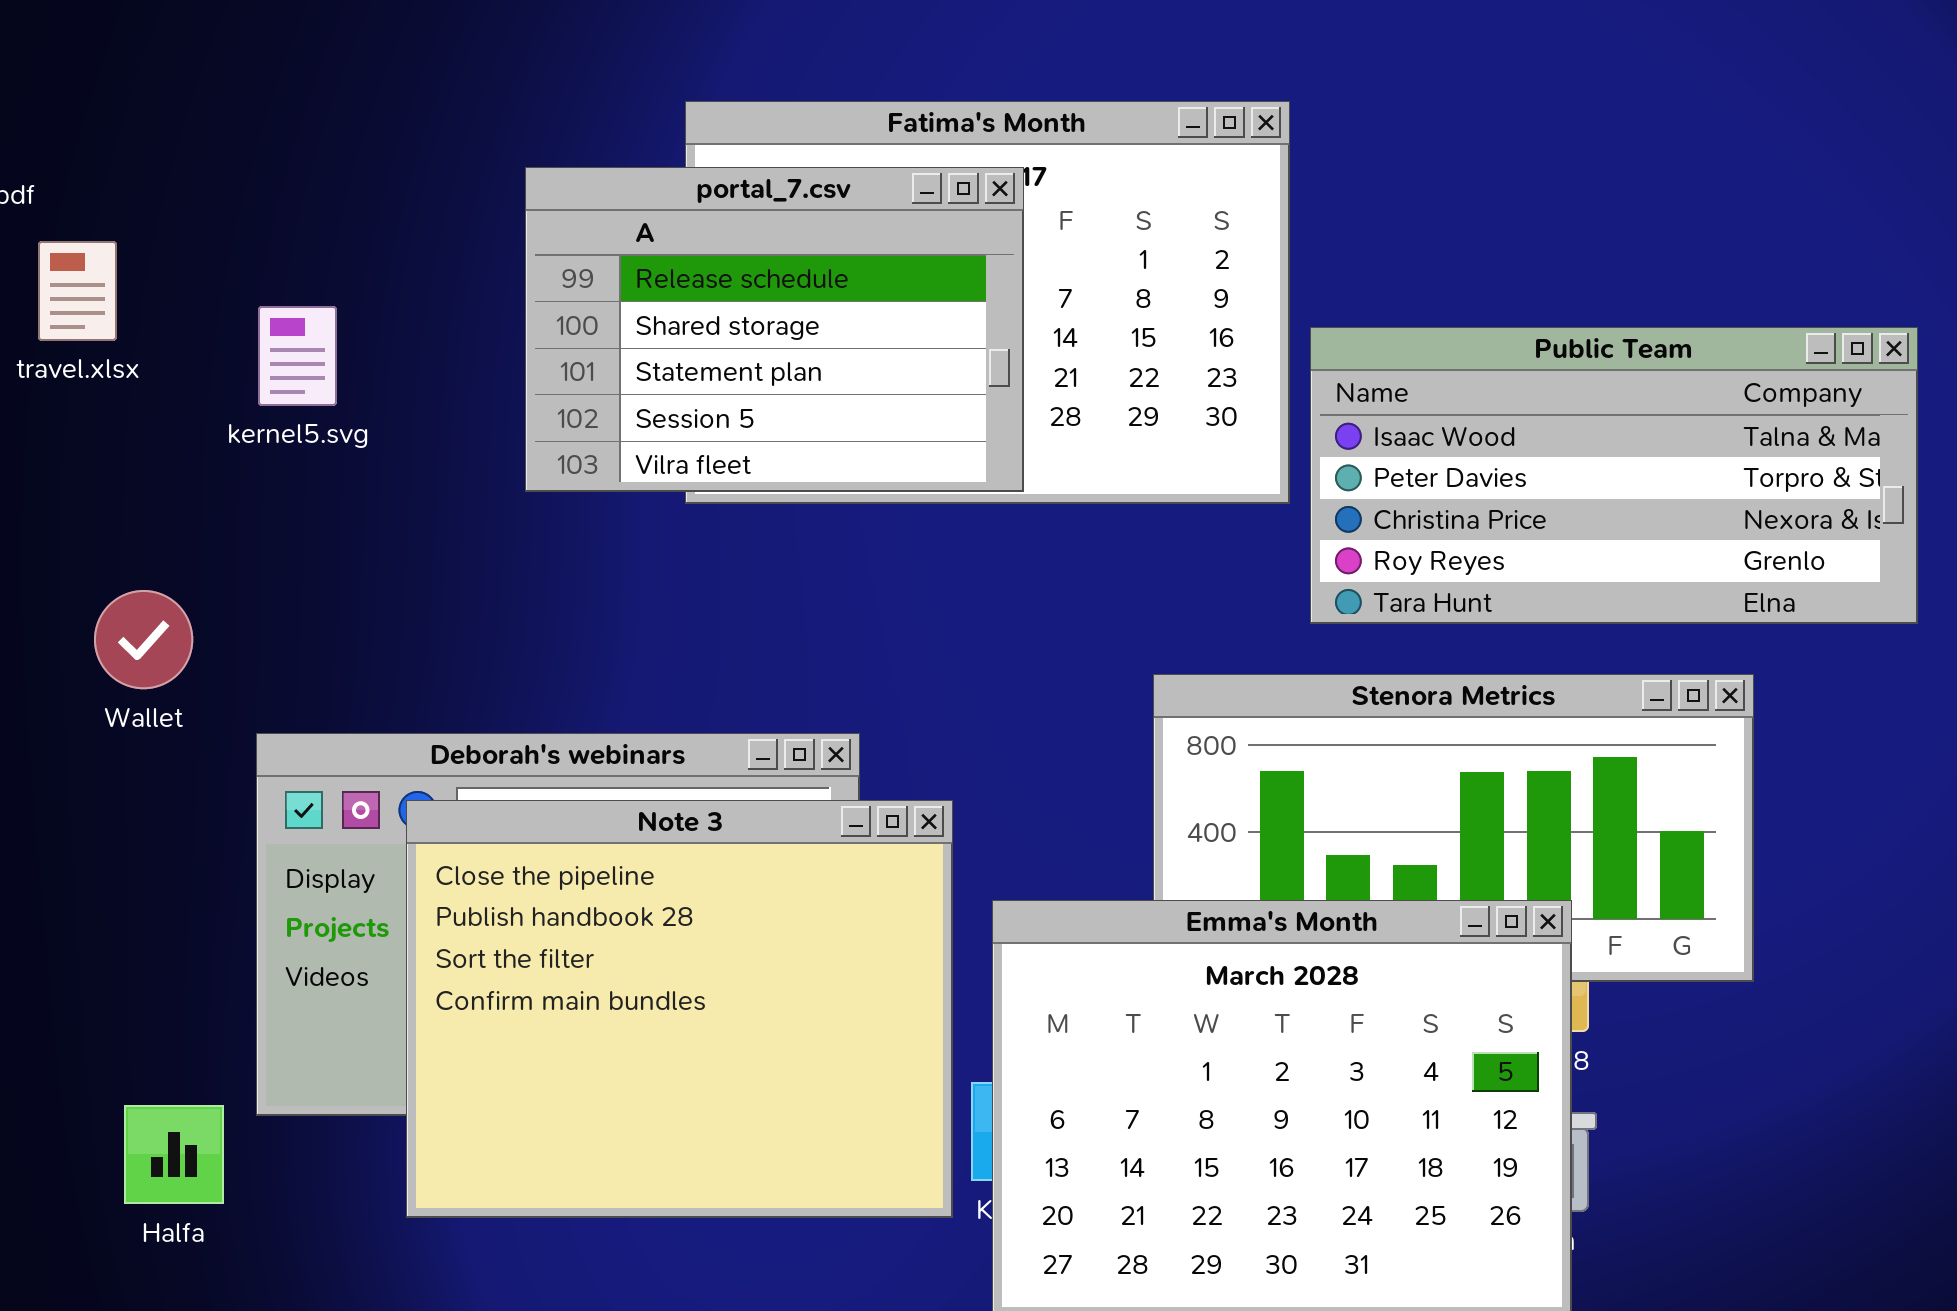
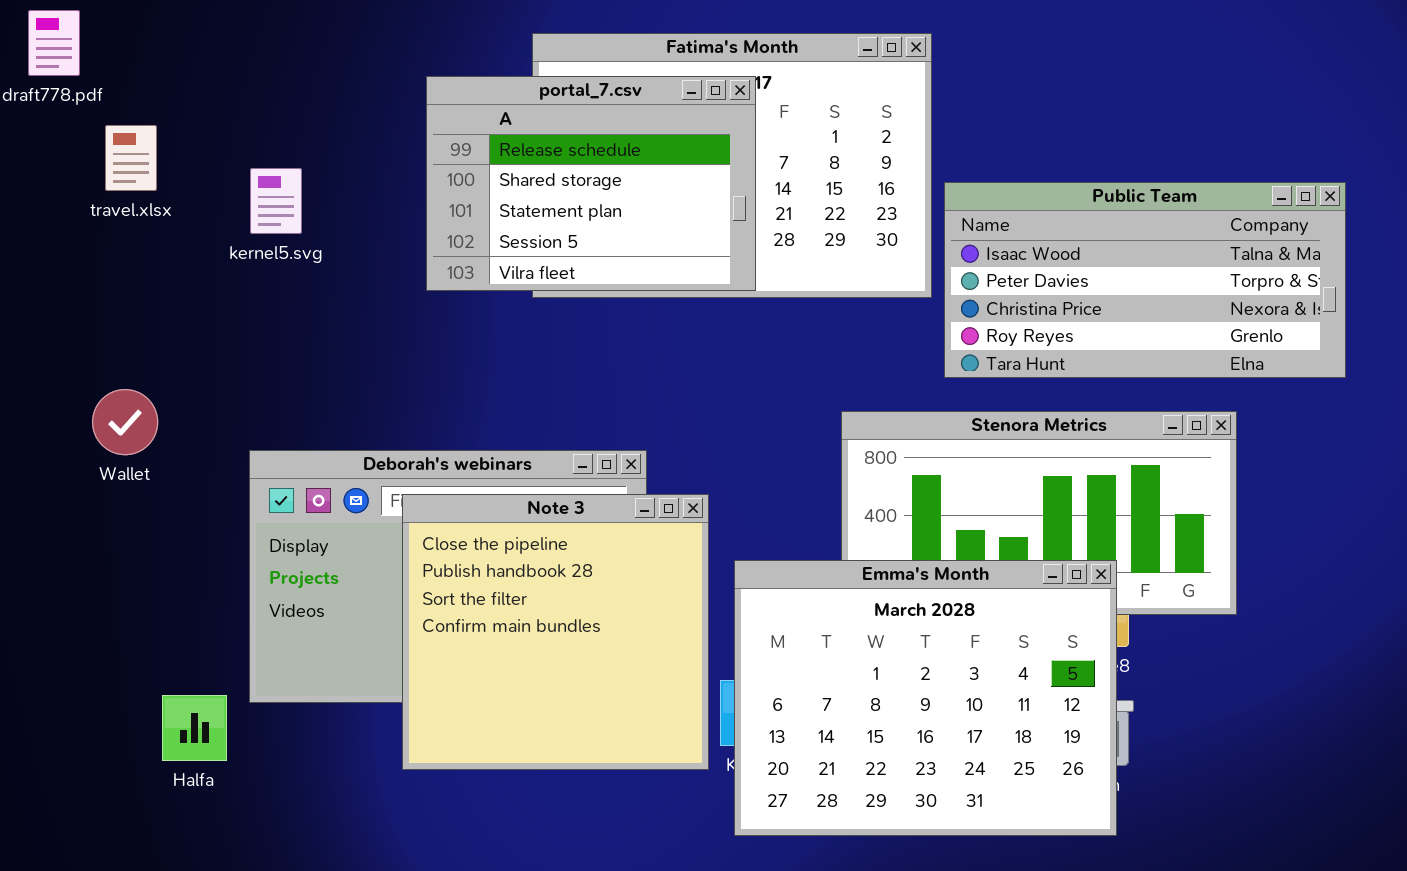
Wallet: [94,590,193,689] -> [92,389,158,455], moved
Note 3: [406,800,953,1218] -> [402,494,709,770], resized

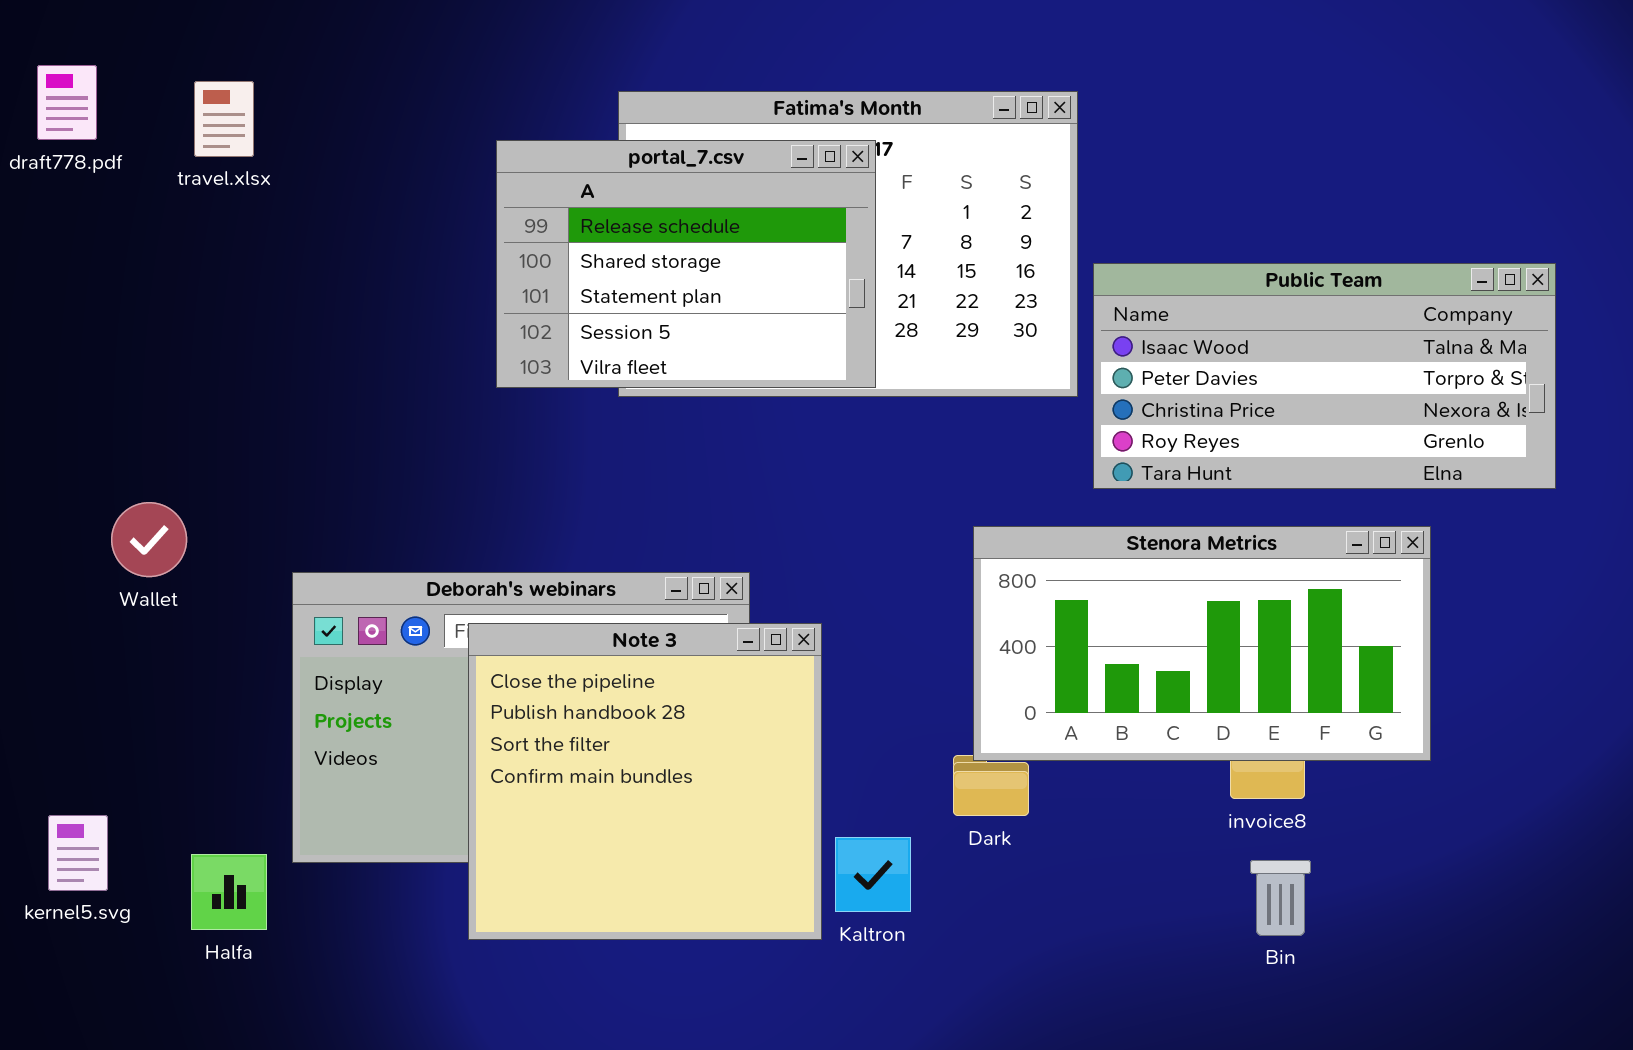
travel.xlsx: [105,125,157,191] -> [194,81,254,157], moved
kernel5.svg: [250,168,302,234] -> [48,815,108,891], moved
Emma's Month: [734,560,1117,836] -> none, closed

